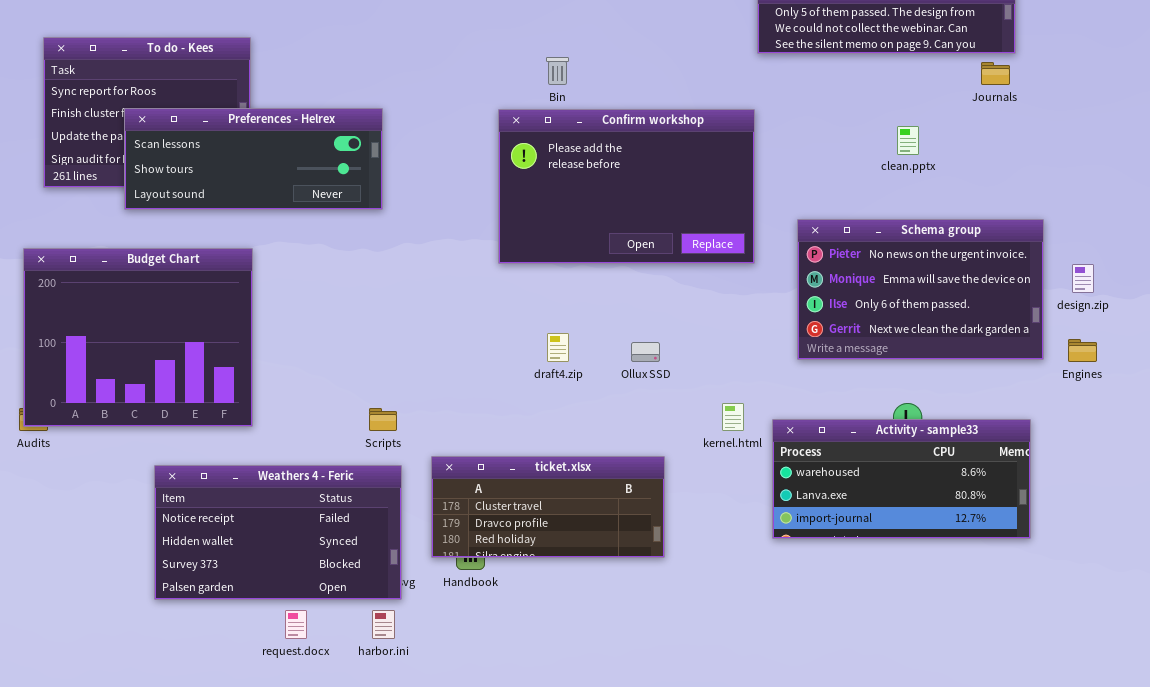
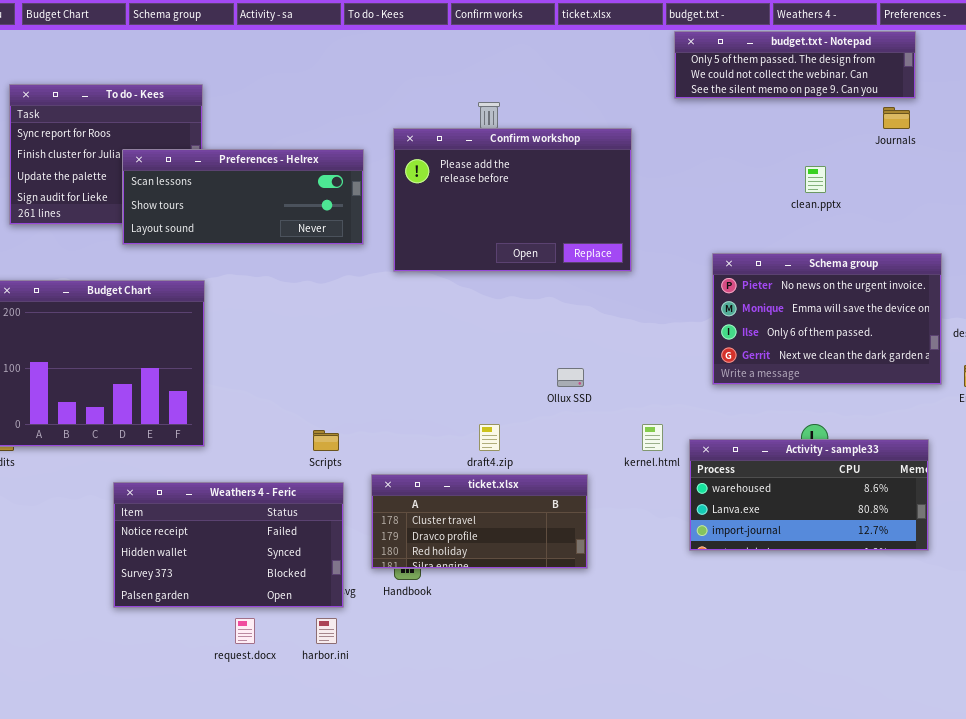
Preferences - Helrex: [124,108,383,210] -> [122,149,364,245], moved
Confirm workshop: [498,109,755,264] -> [393,128,632,272], moved
draft4.zip: [547,333,569,362] -> [479,424,500,451], moved

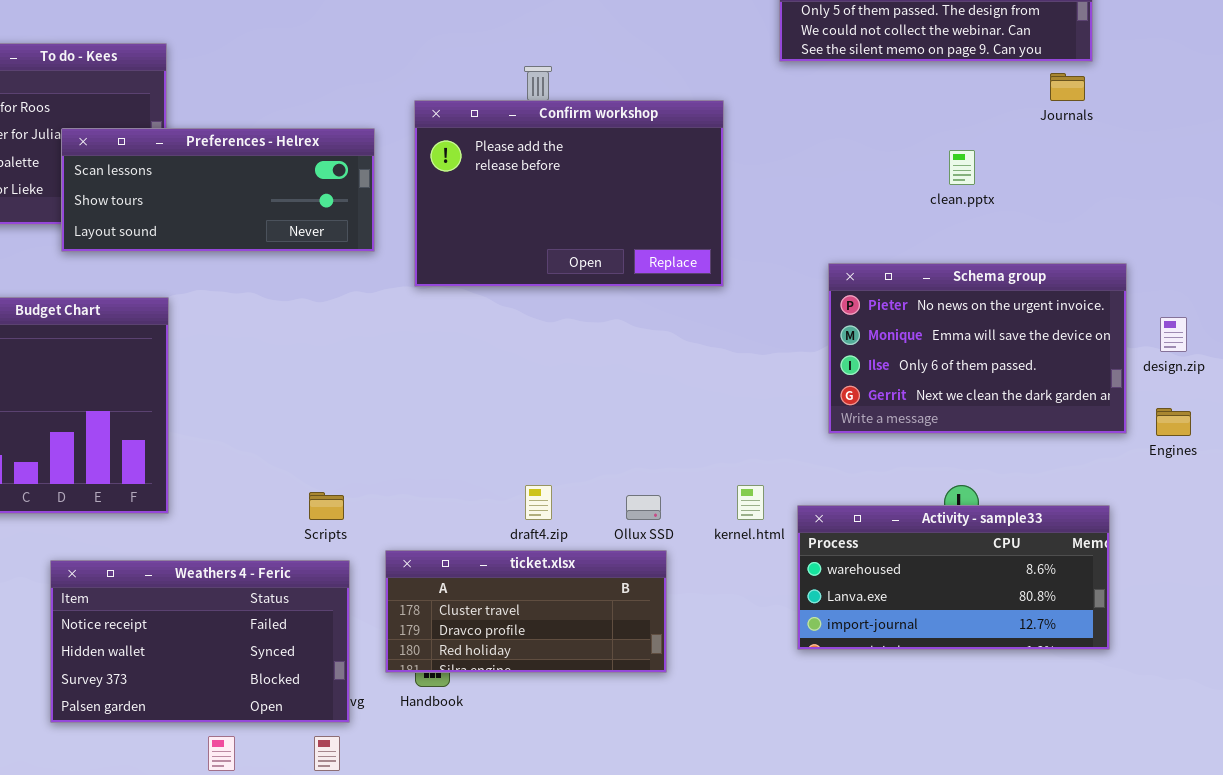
Ollux SSD: [557,368,584,387] -> [626,495,661,520], moved

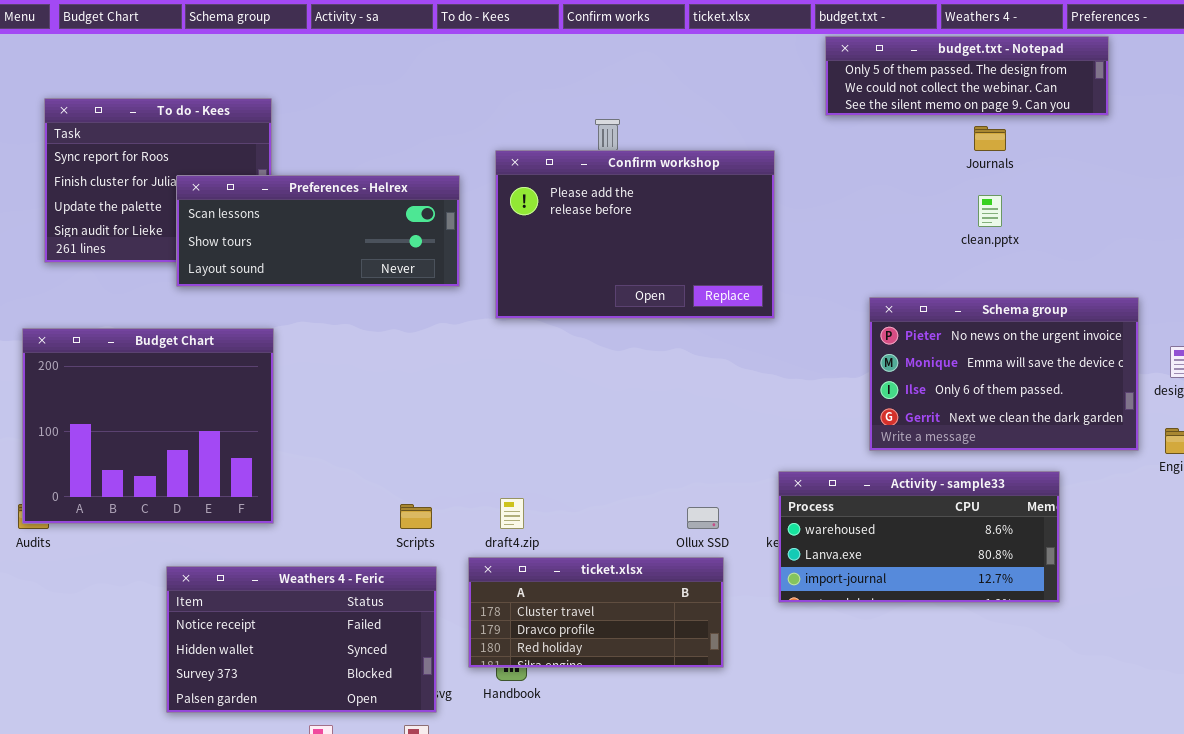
Journals: [1050,73,1085,101] -> [974,126,1006,151], moved
draft4.zip: [525,485,552,520] -> [500,498,524,529], moved
Activity - sample33: [797,505,1110,650] -> [778,471,1060,603], moved

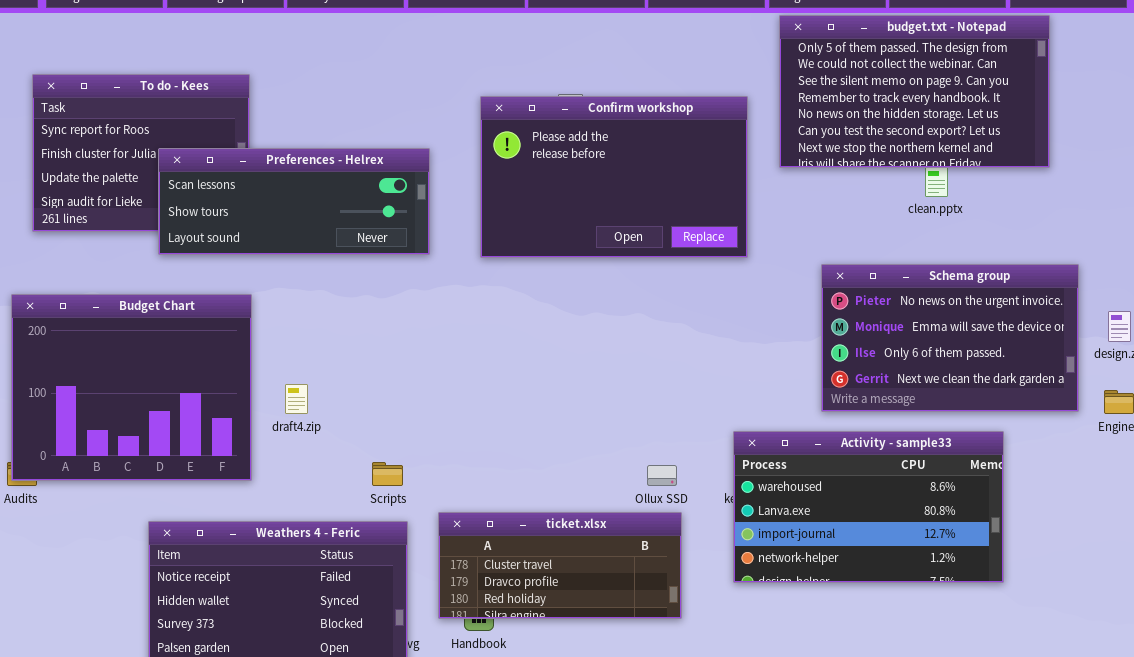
budget.txt - Notepad: [825,36,1109,116] -> [779,15,1050,168], resized
Confirm workshop: [495,150,775,319] -> [480,96,748,258], moved
Activity - sample33: [778,471,1060,603] -> [733,431,1004,583], resized
draft4.zip: [500,498,524,529] -> [285,384,308,414], moved

